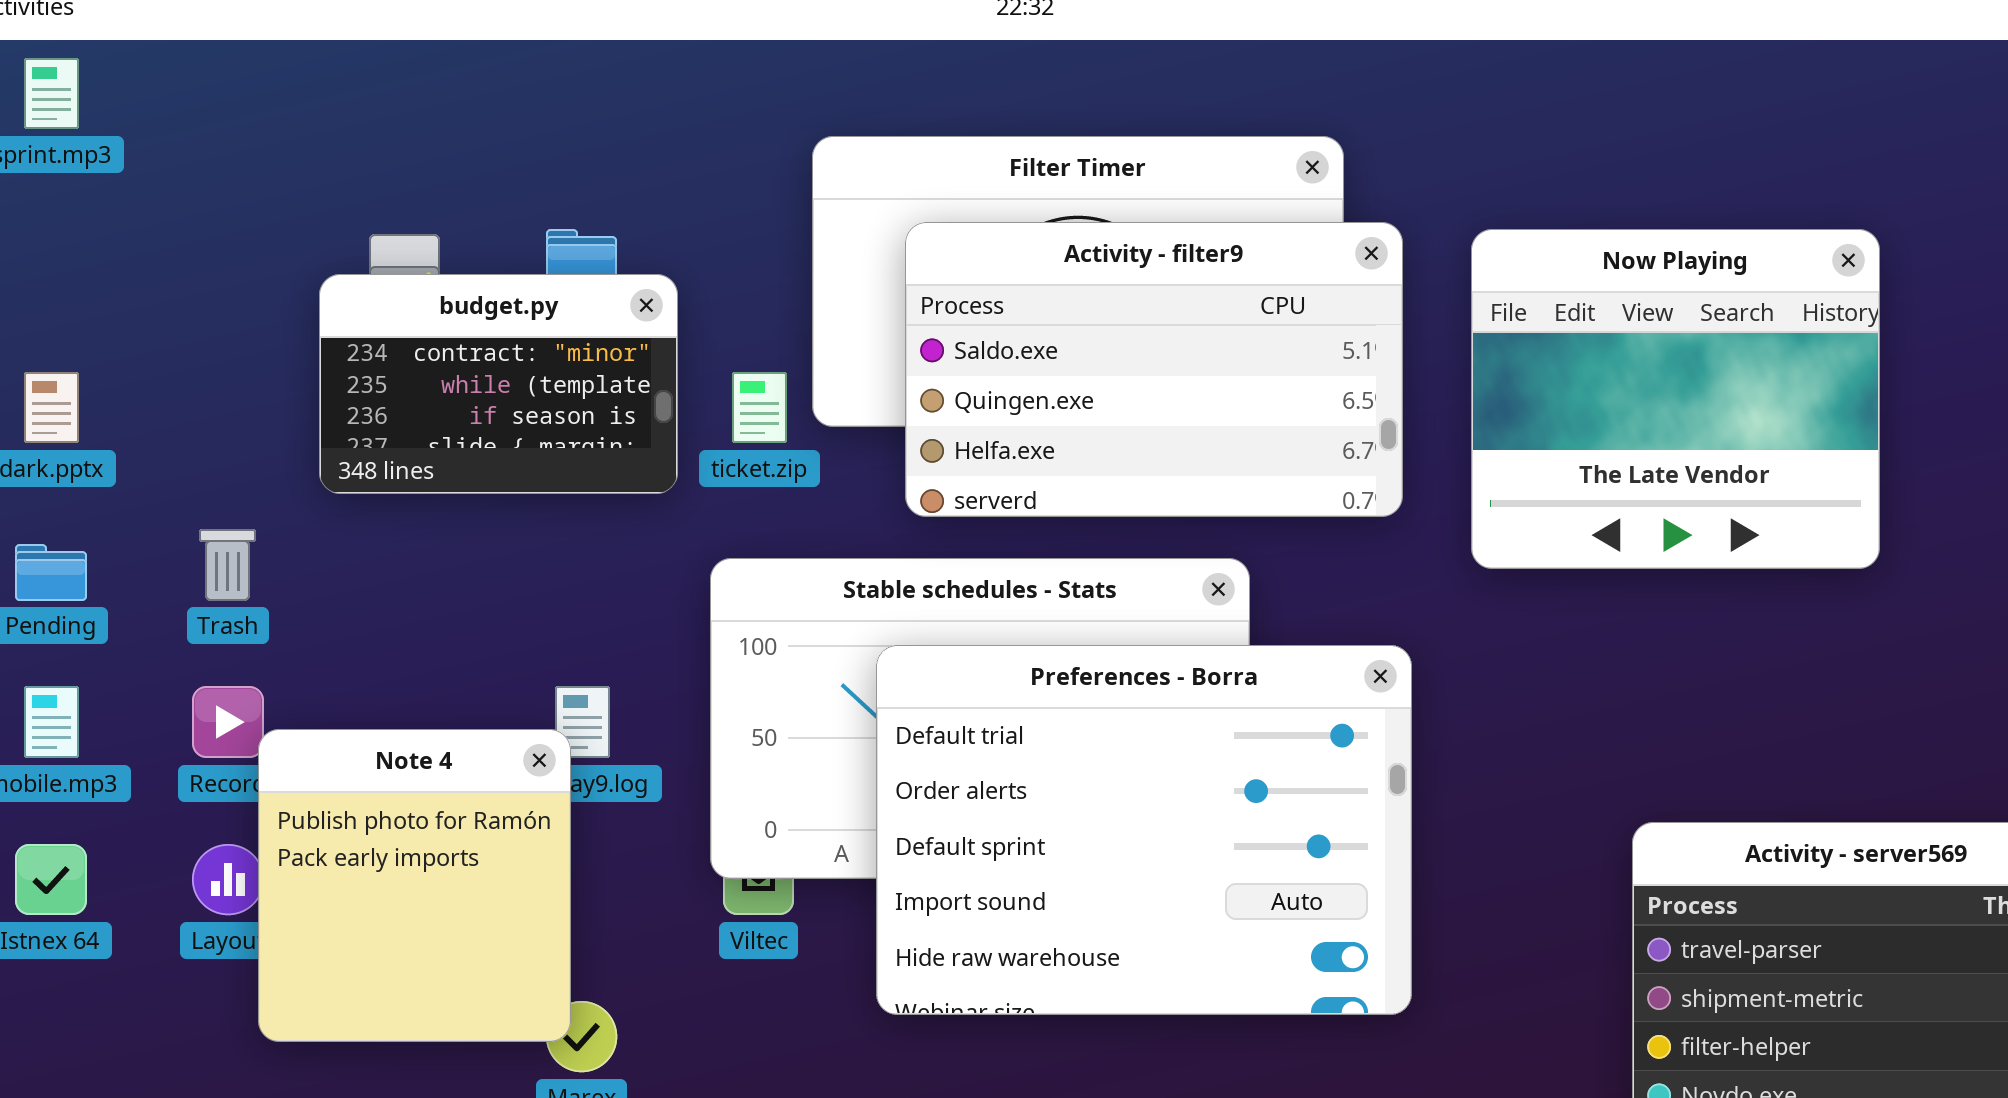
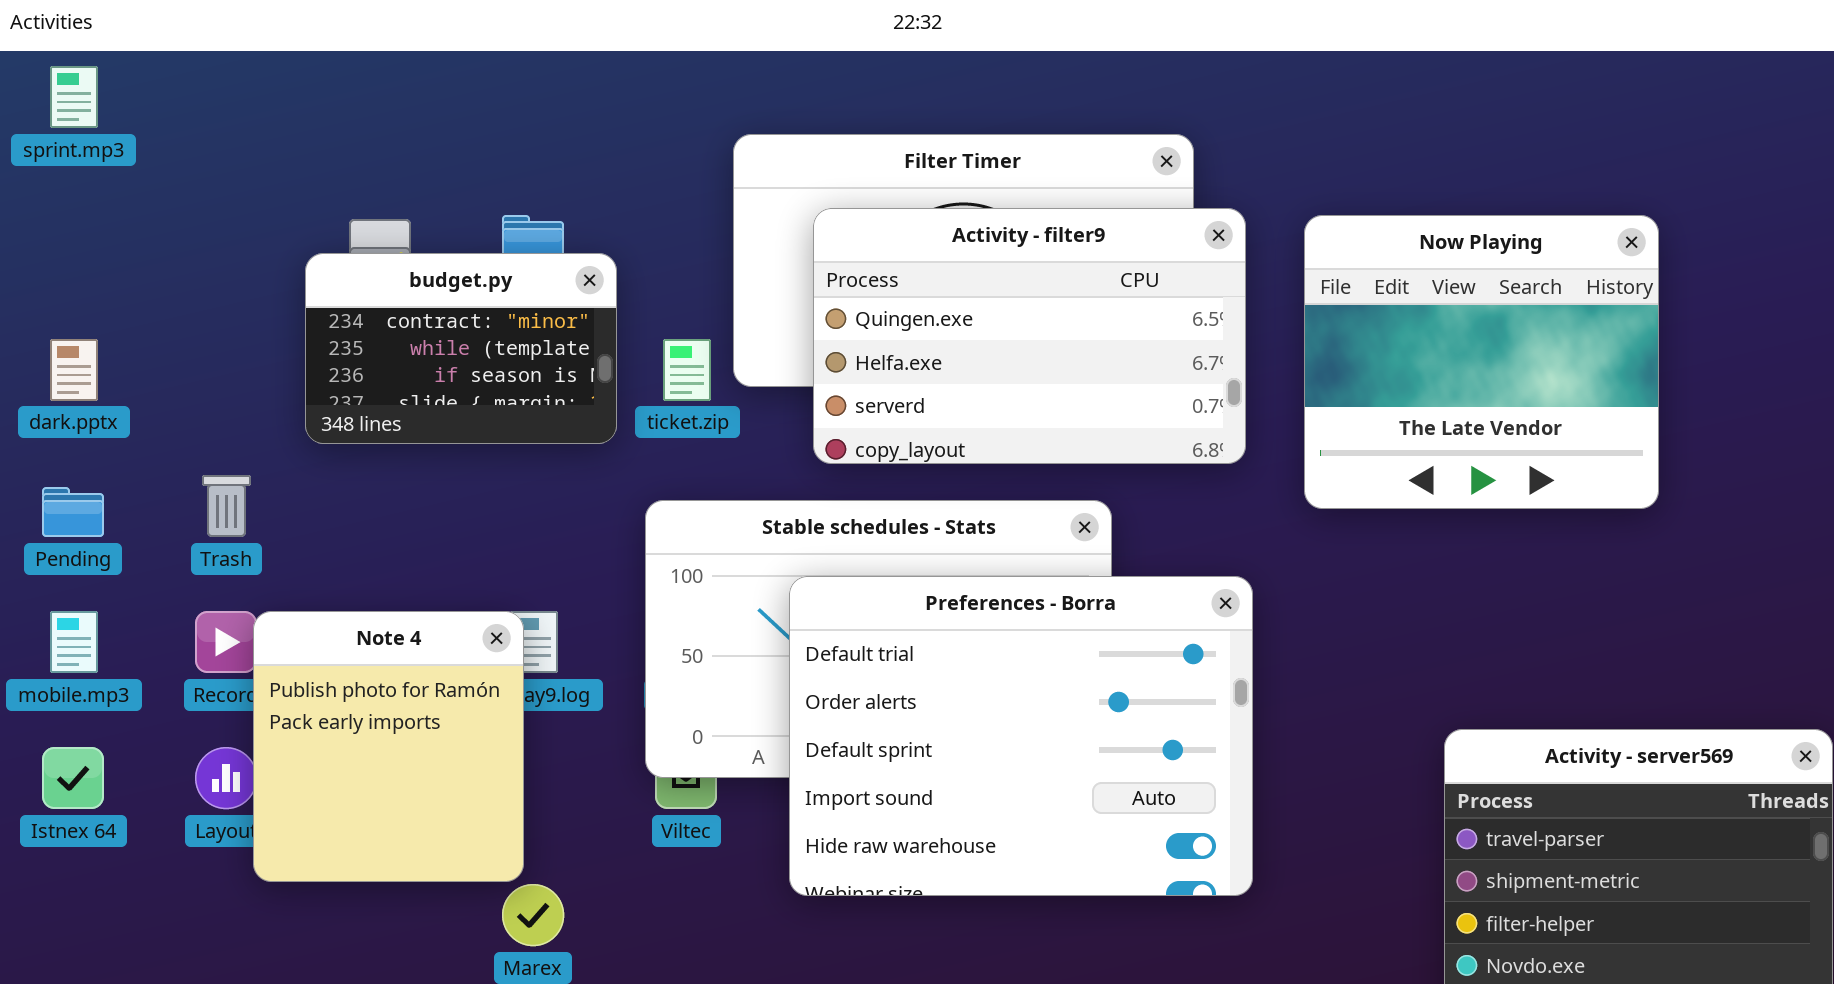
Activity - filter9: [905,222,1403,517] -> [813,208,1246,464], scrolled down 1 row
Note 4: [258,729,571,1042] -> [253,611,524,882], moved

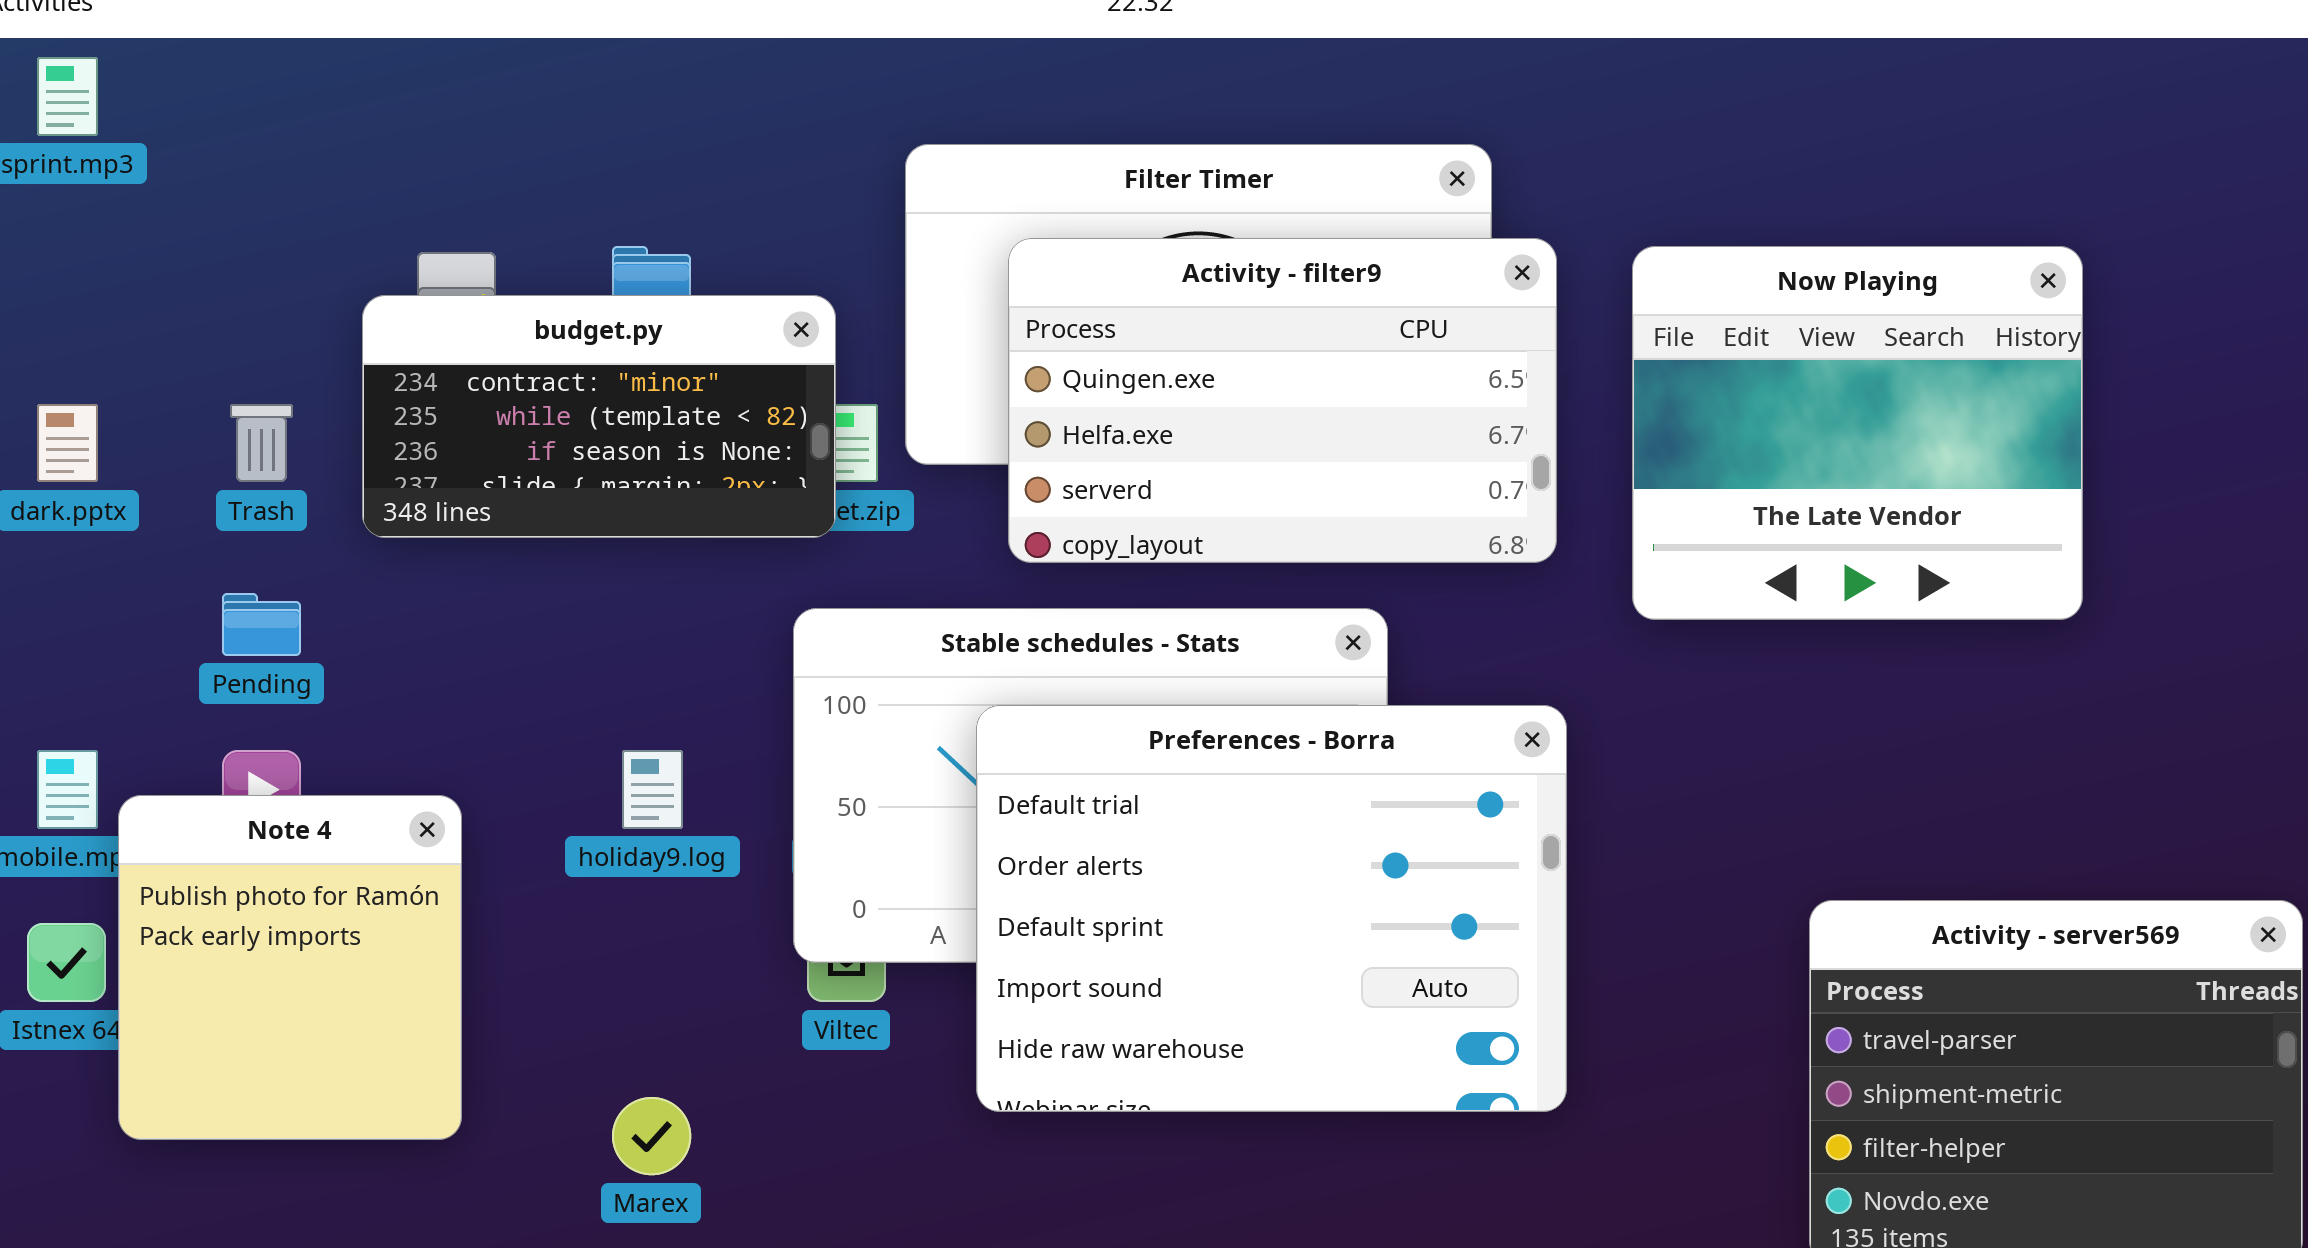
budget.py: [305,253,617,444] -> [362,295,836,538], resized
Trash: [202,475,251,537] -> [230,404,293,482], moved
Pending: [42,487,104,537] -> [222,593,301,656], moved
Note 4: [253,611,524,882] -> [118,795,462,1140], moved

